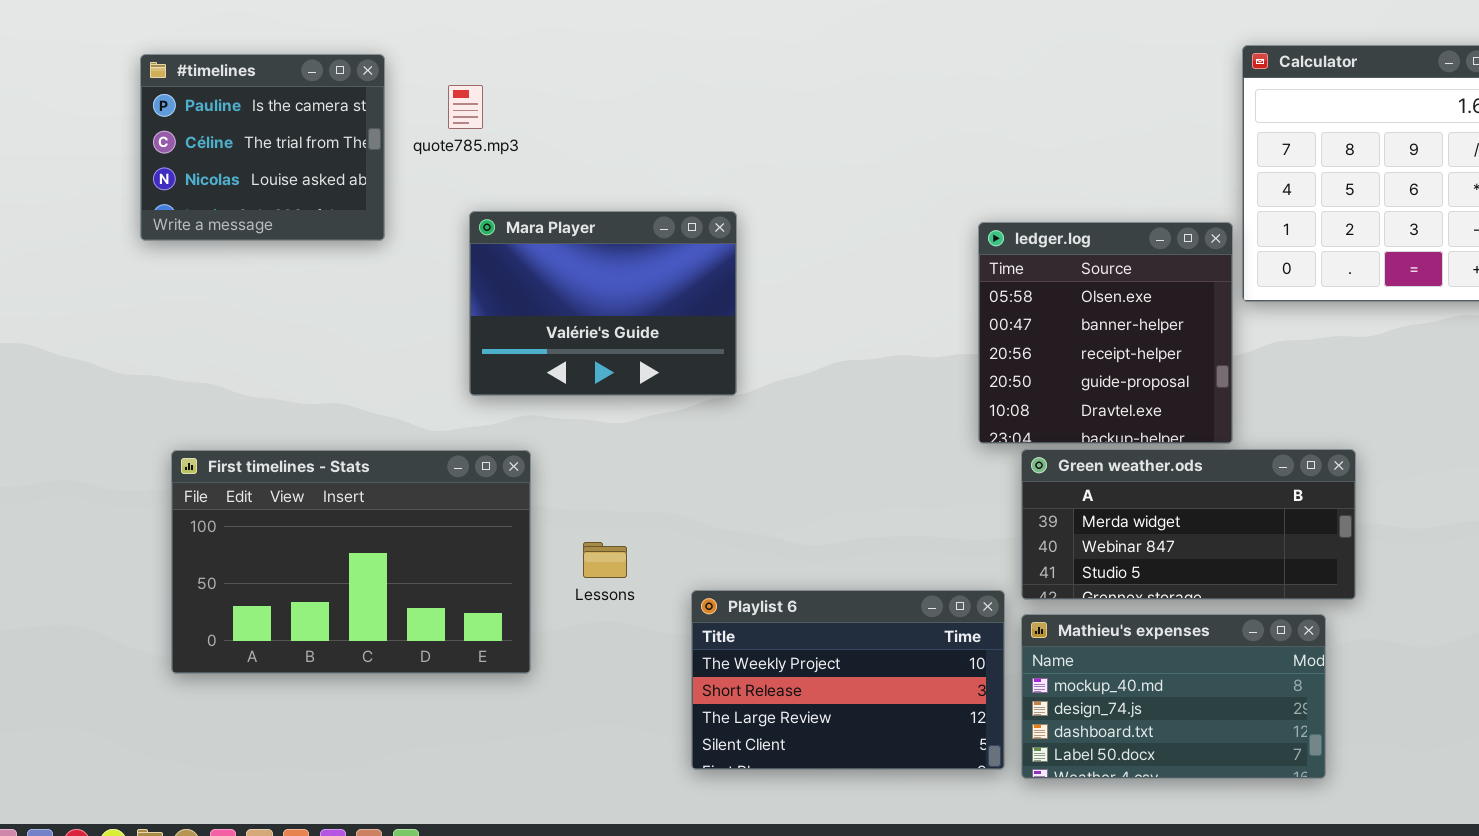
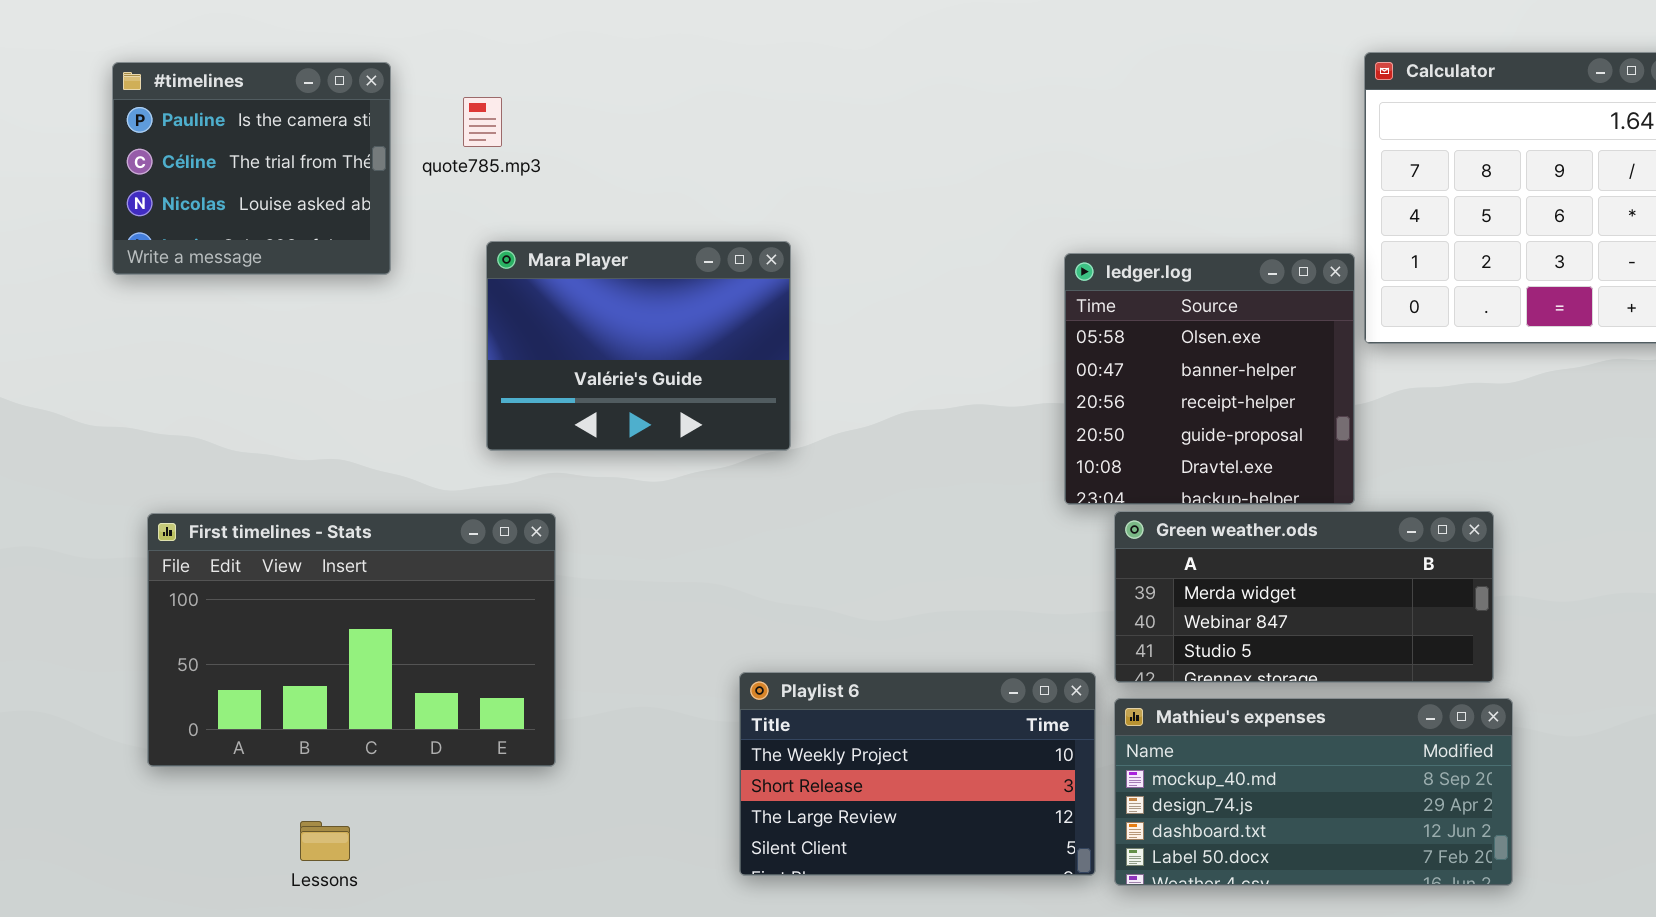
Lessons: [583,542,627,578] -> [300,821,350,861], moved
Mathieu's expenses: [1021,614,1326,779] -> [1114,698,1513,886], resized

